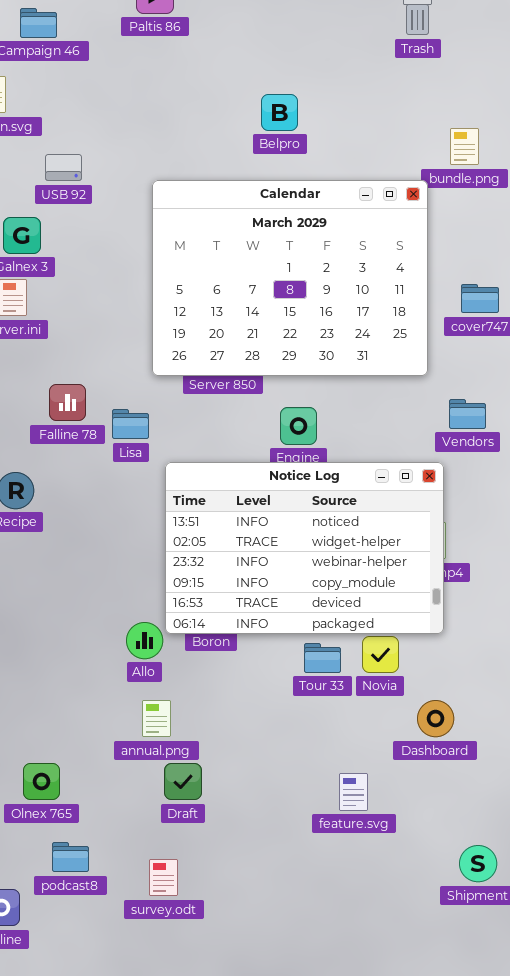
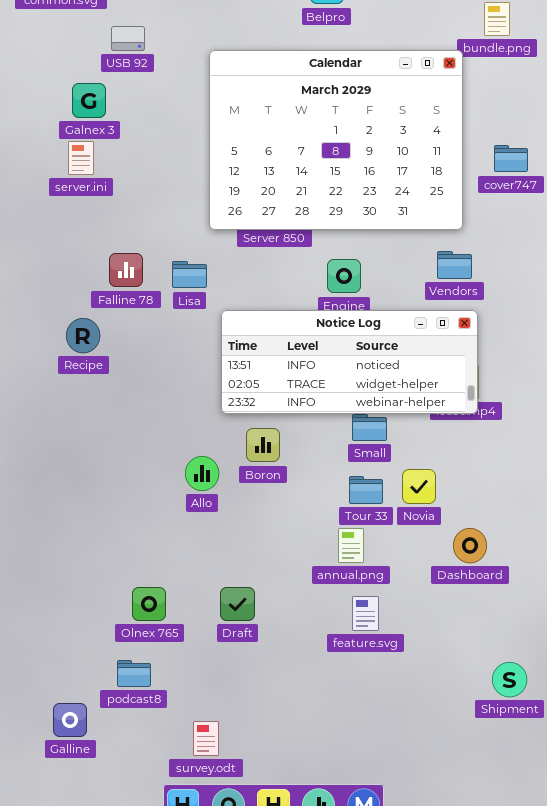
Falline 78: [49,384,86,421] -> [109,253,143,287], moved
Vendors: [449,399,486,429] -> [437,251,472,279], moved
Notice Log: [165,462,444,634] -> [221,310,478,414], resized
annual.png: [142,700,171,737] -> [338,528,364,563], moved
Olnex 765: [23,763,60,800] -> [132,587,166,621], moved
feature.svg: [339,773,368,811] -> [352,596,379,631], moved
survey.odt: [149,859,178,896] -> [193,721,219,756], moved

